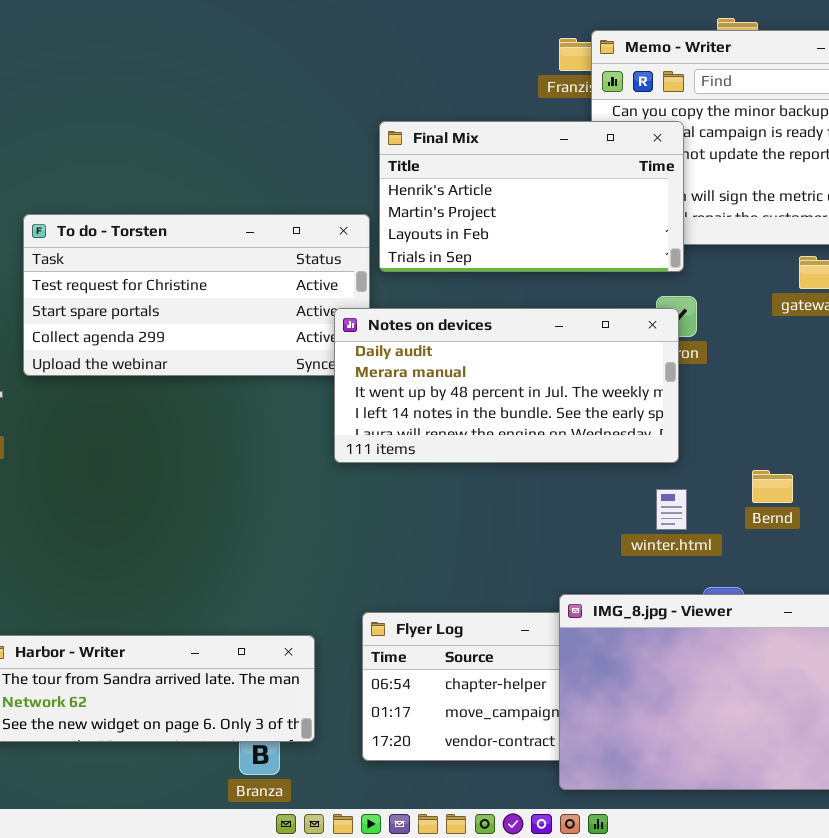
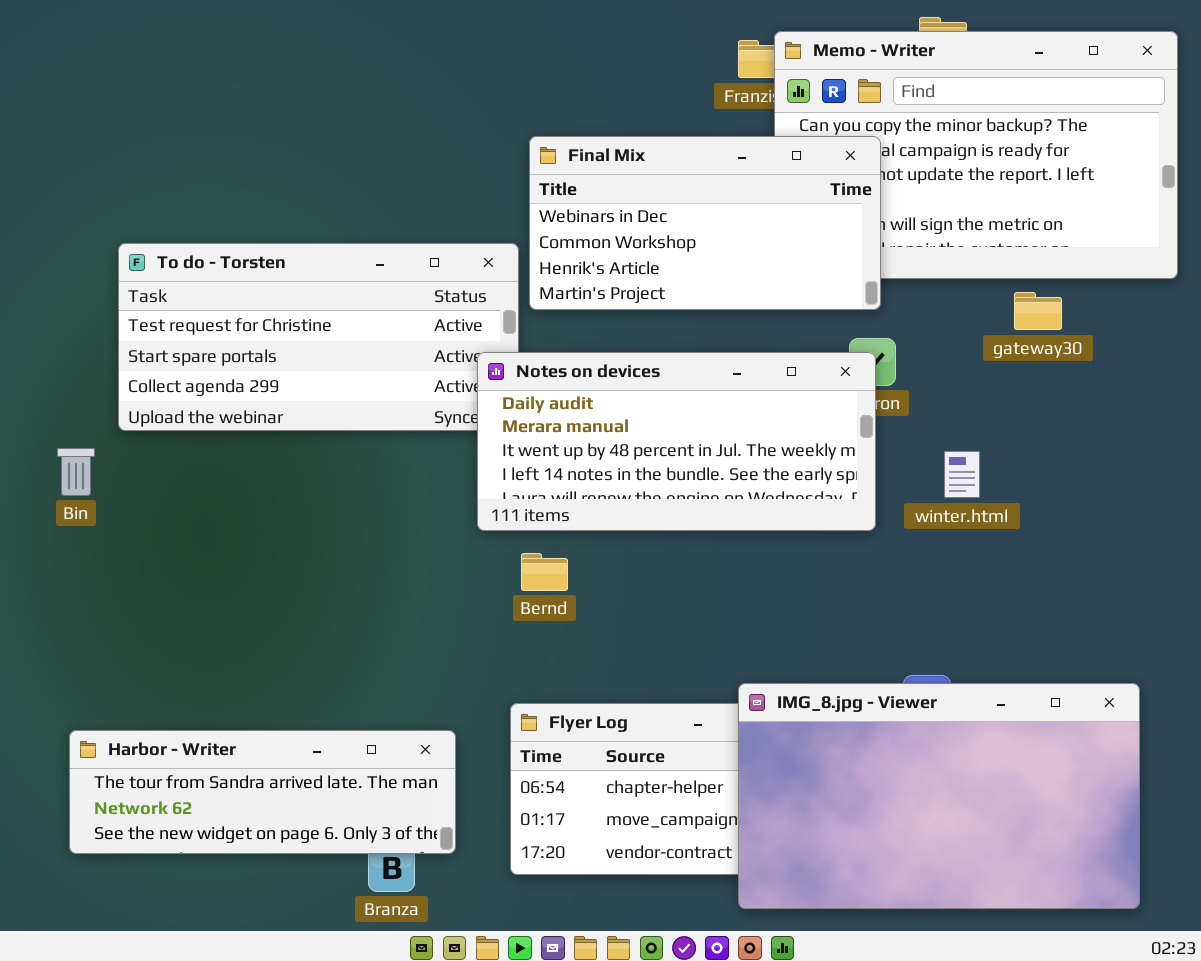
Final Mix: [379,121,684,272] -> [529,136,881,310], scrolled up 2 rows
Bernd: [752,470,793,503] -> [521,553,568,591], moved
winter.html: [656,489,687,530] -> [944,451,980,498], moved

